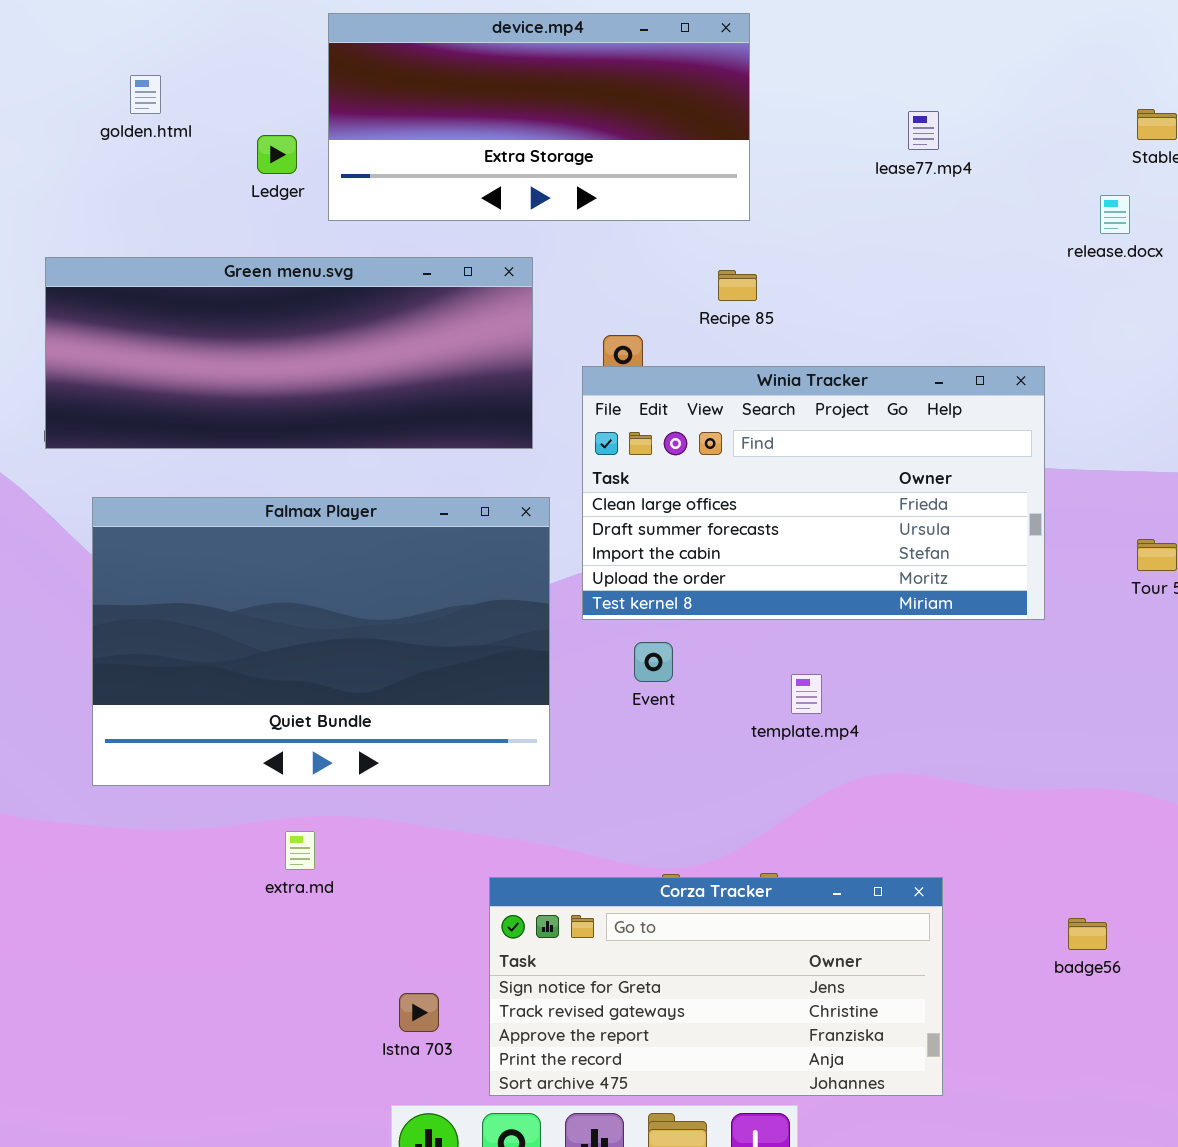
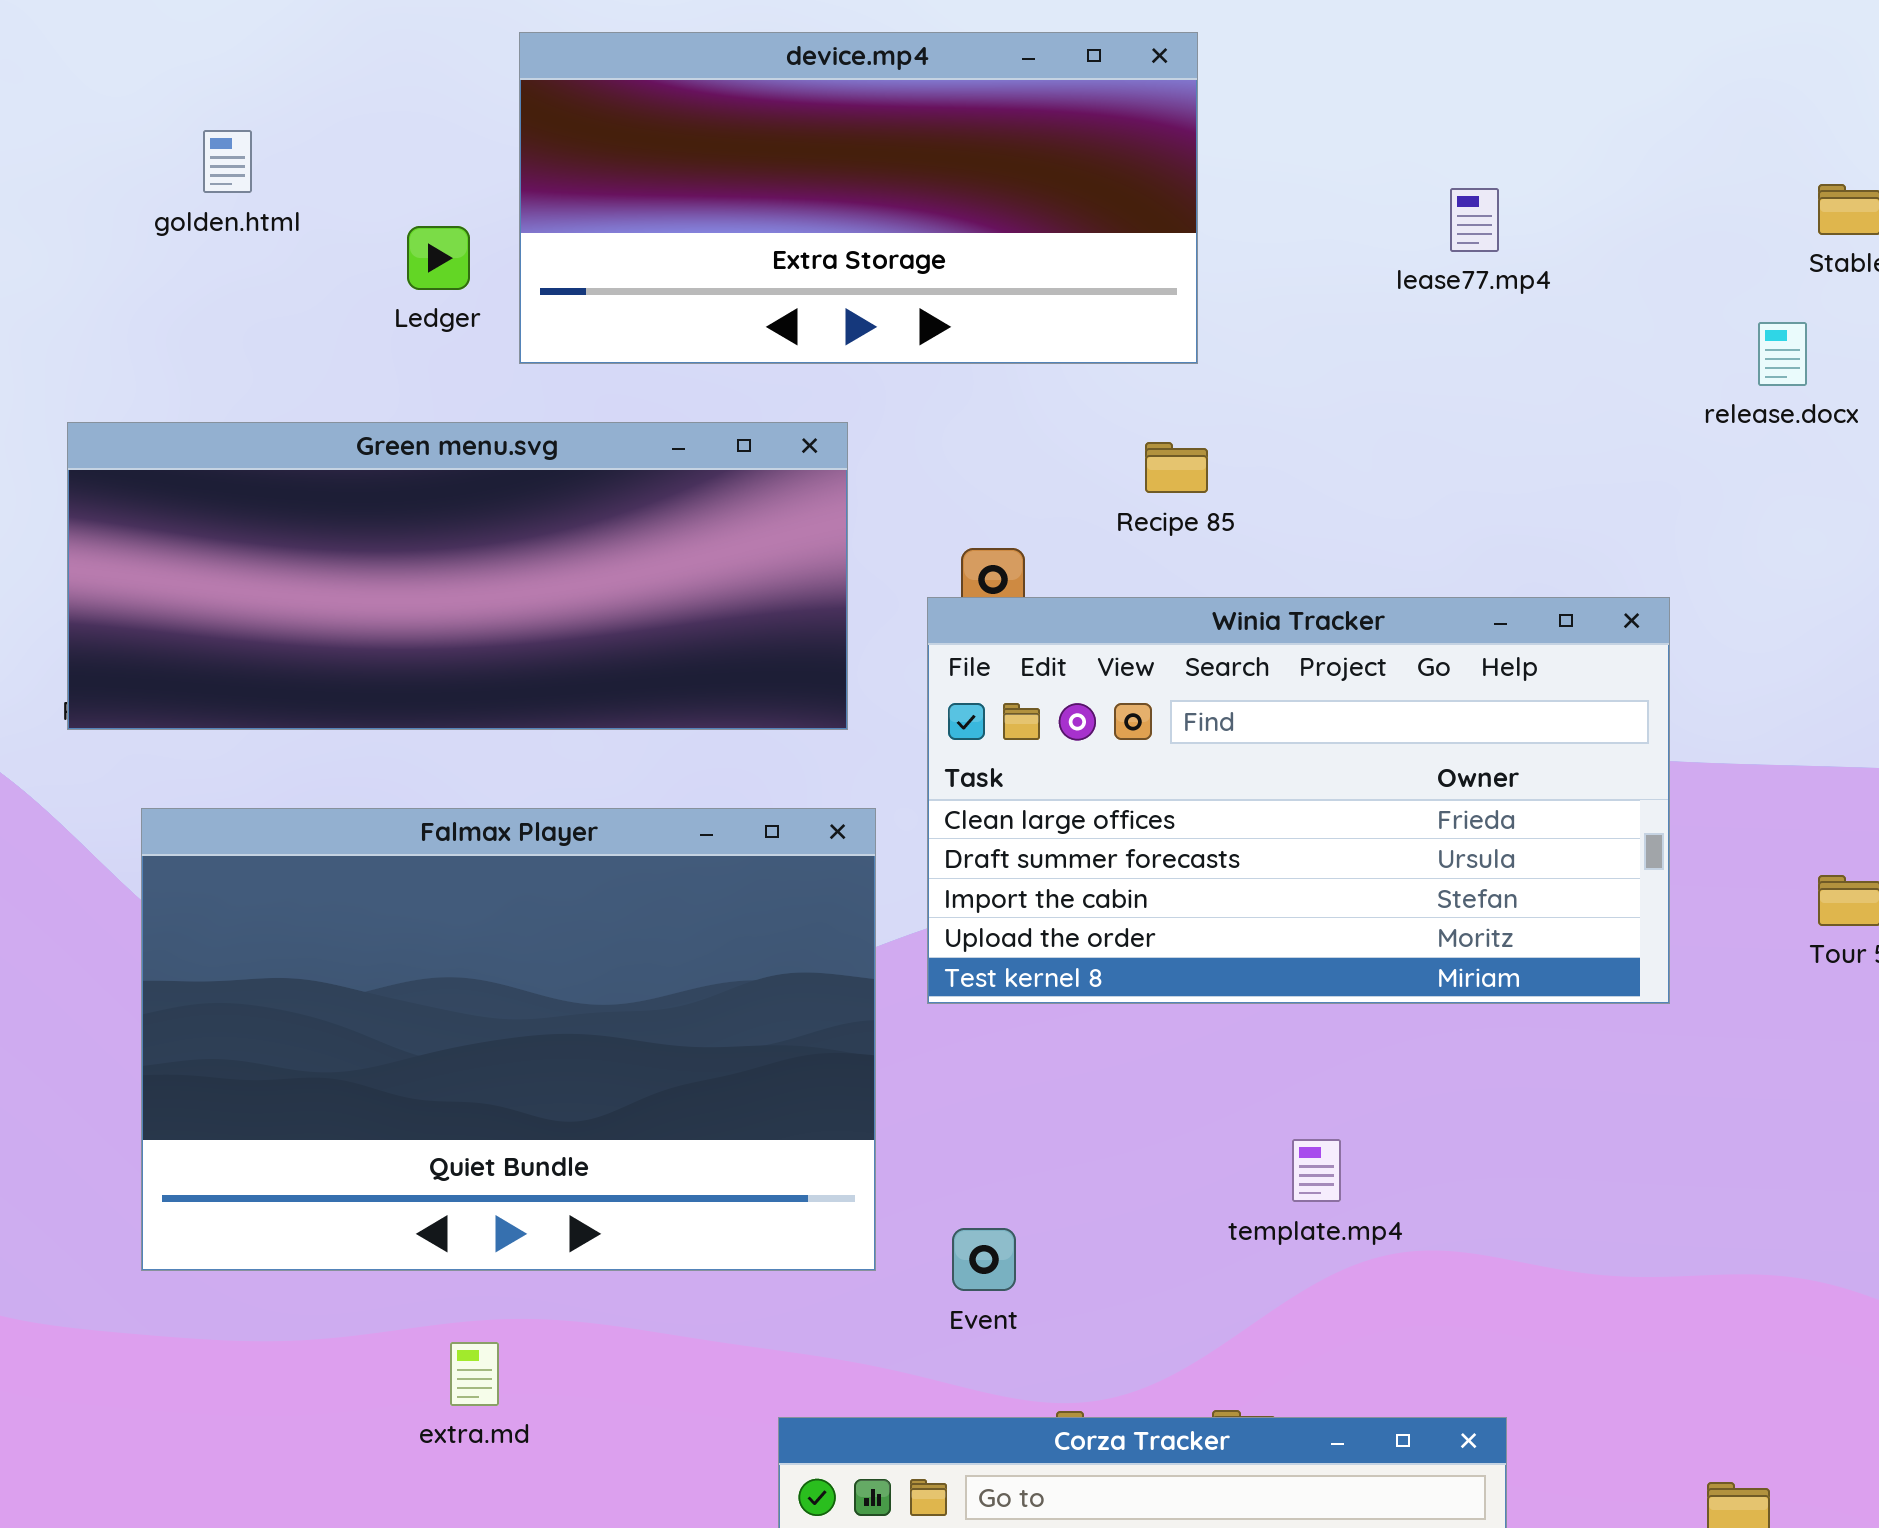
Event: [634,642,673,682] -> [952,1228,1016,1291], moved
template.mp4: [791,674,822,714] -> [1292,1139,1341,1202], moved

